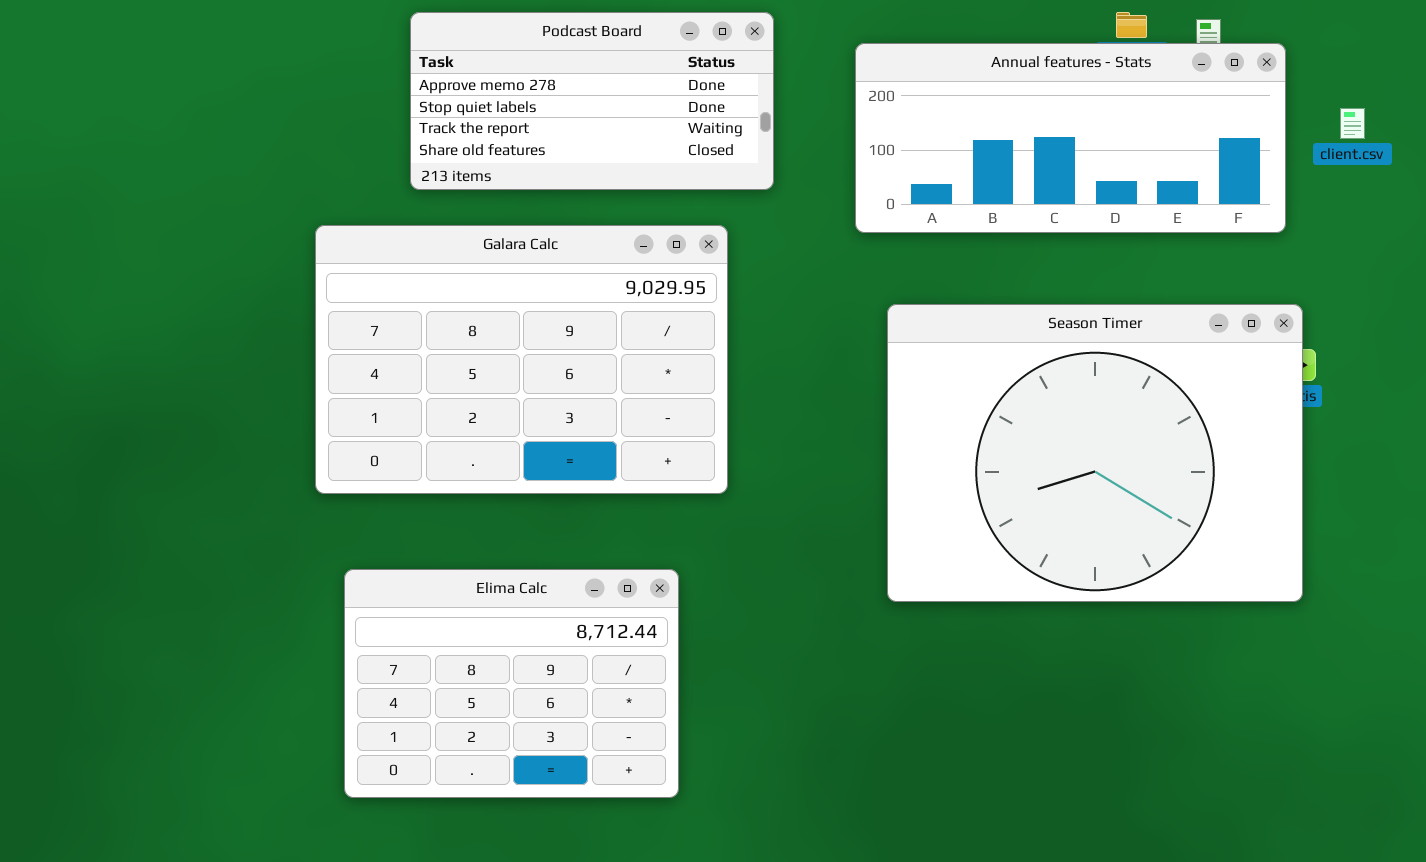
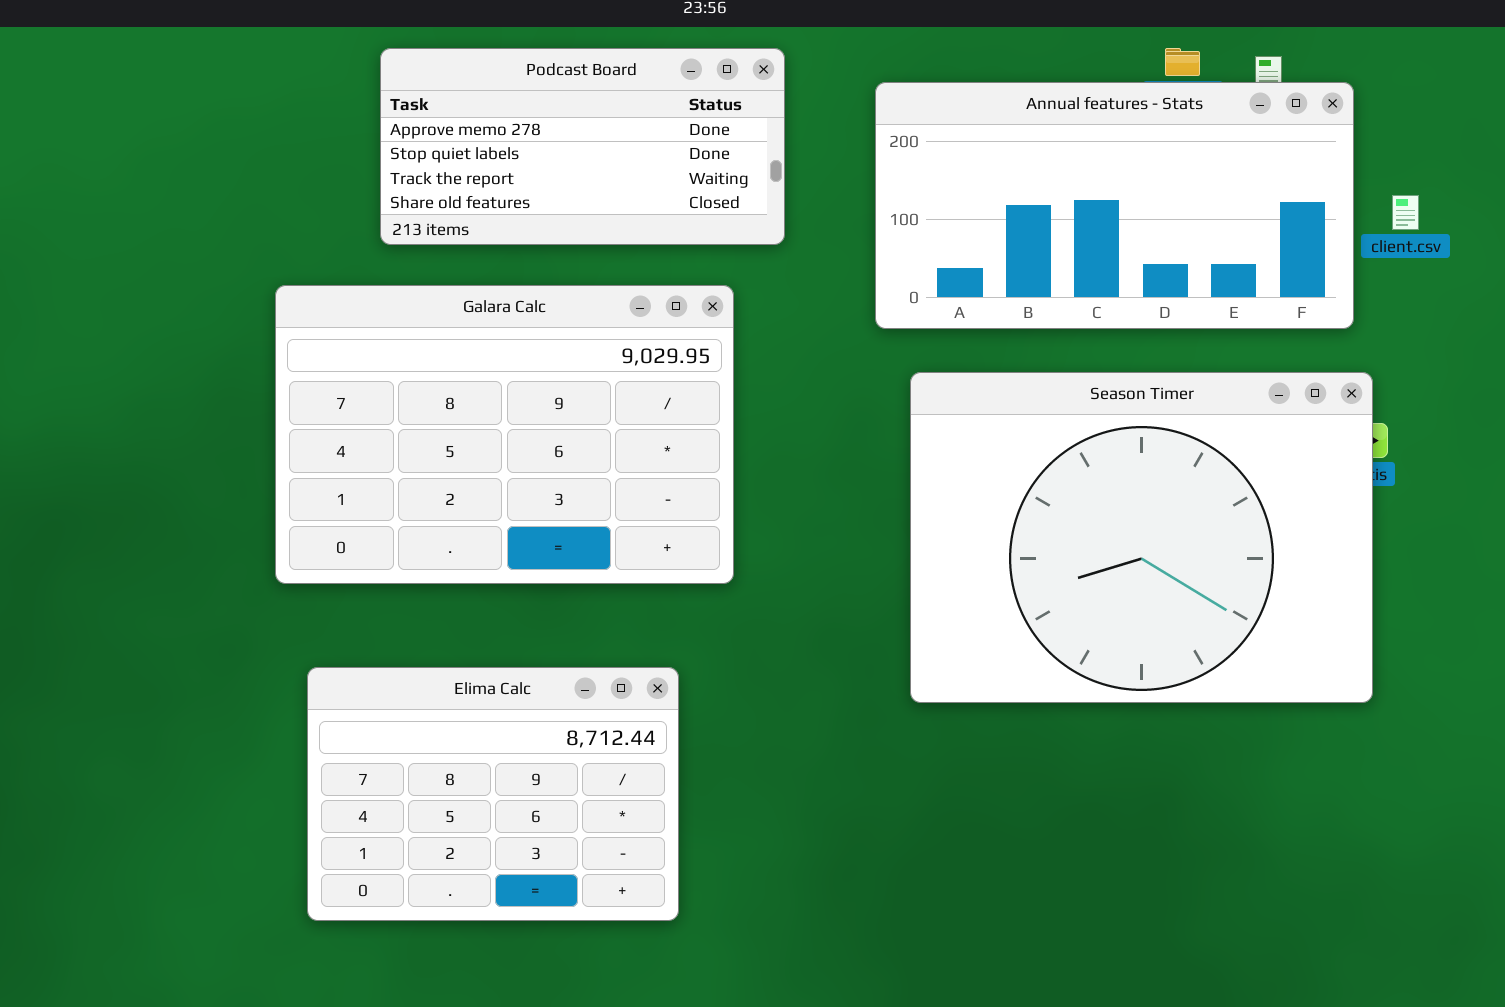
Annual features - Stats: [855,43,1286,233] -> [875,82,1354,329], resized
client.csv: [1340,108,1365,139] -> [1392,195,1419,230], moved

